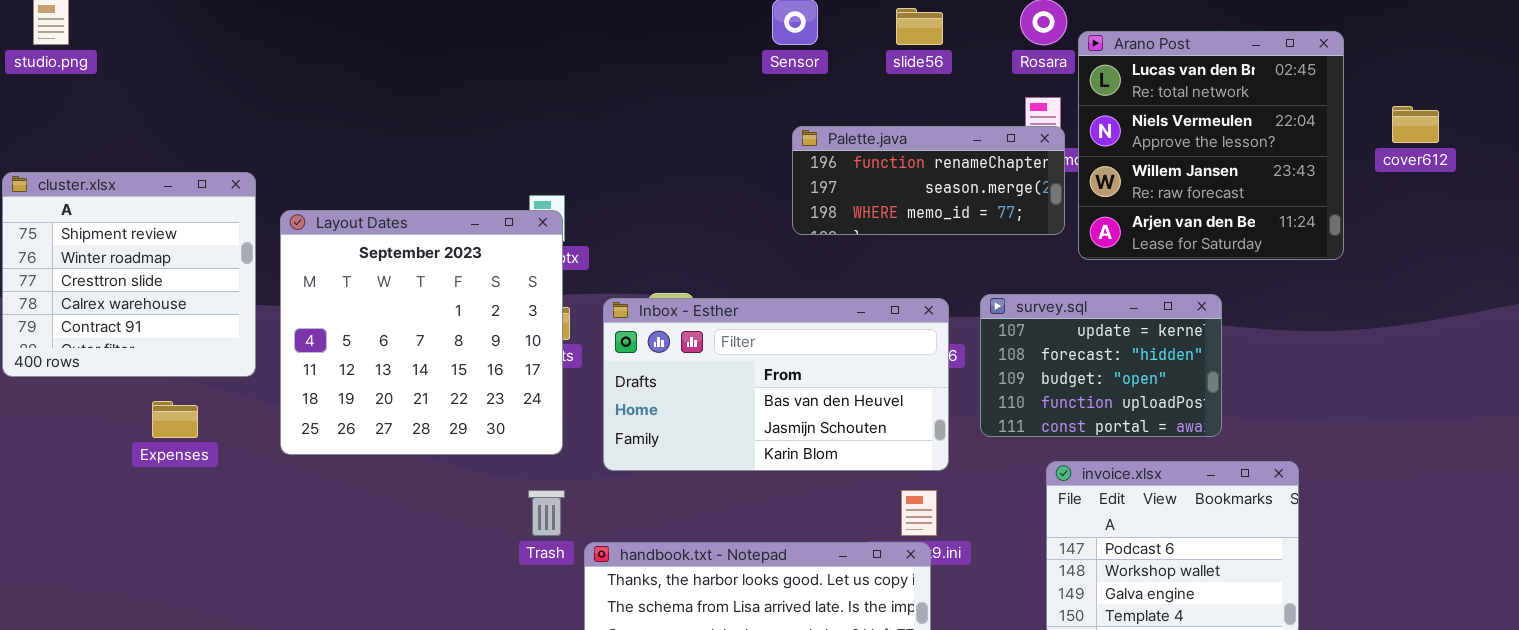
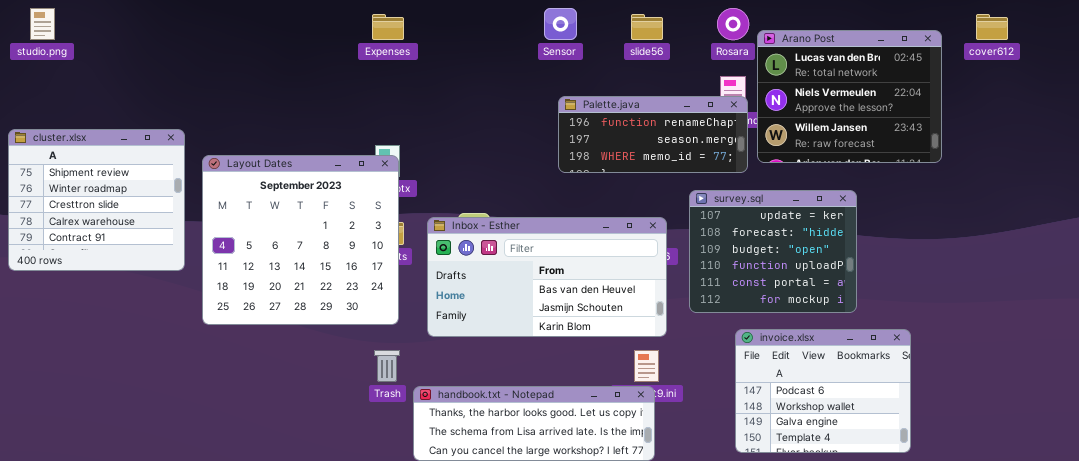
Arano Post: [1078,31,1344,260] -> [757,30,942,163], resized
cover612: [1392,106,1439,143] -> [976,14,1008,40], moved
survey.sql: [980,294,1222,437] -> [689,190,857,313], resized
Expenses: [152,401,198,438] -> [372,14,404,40], moved

